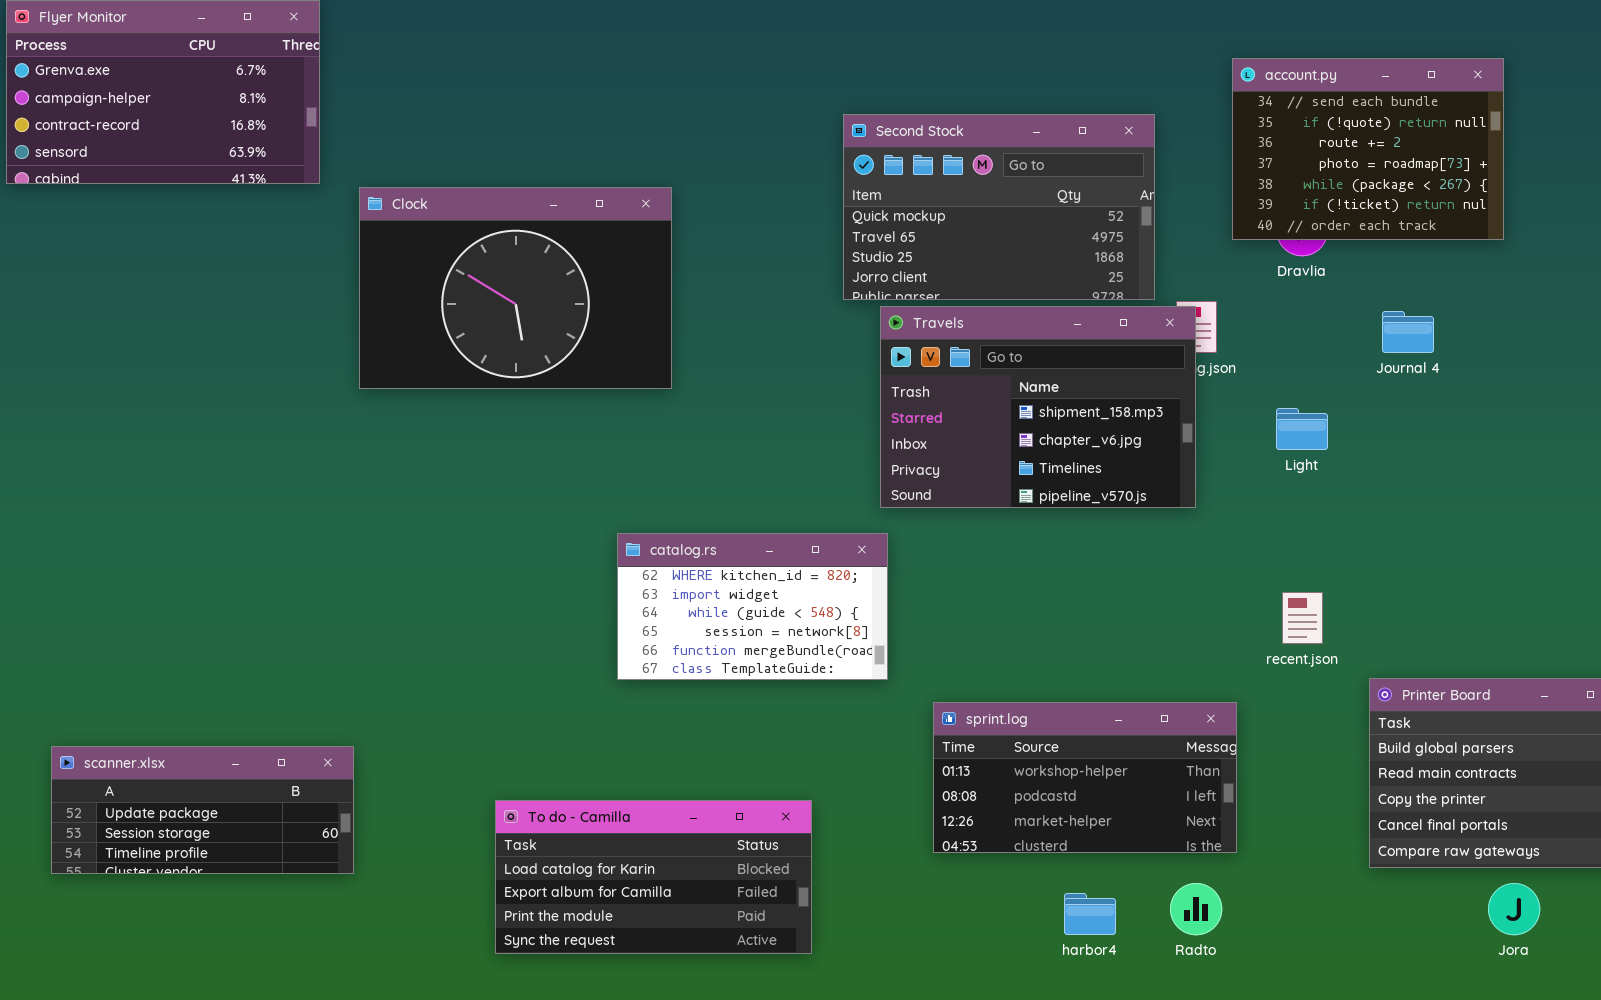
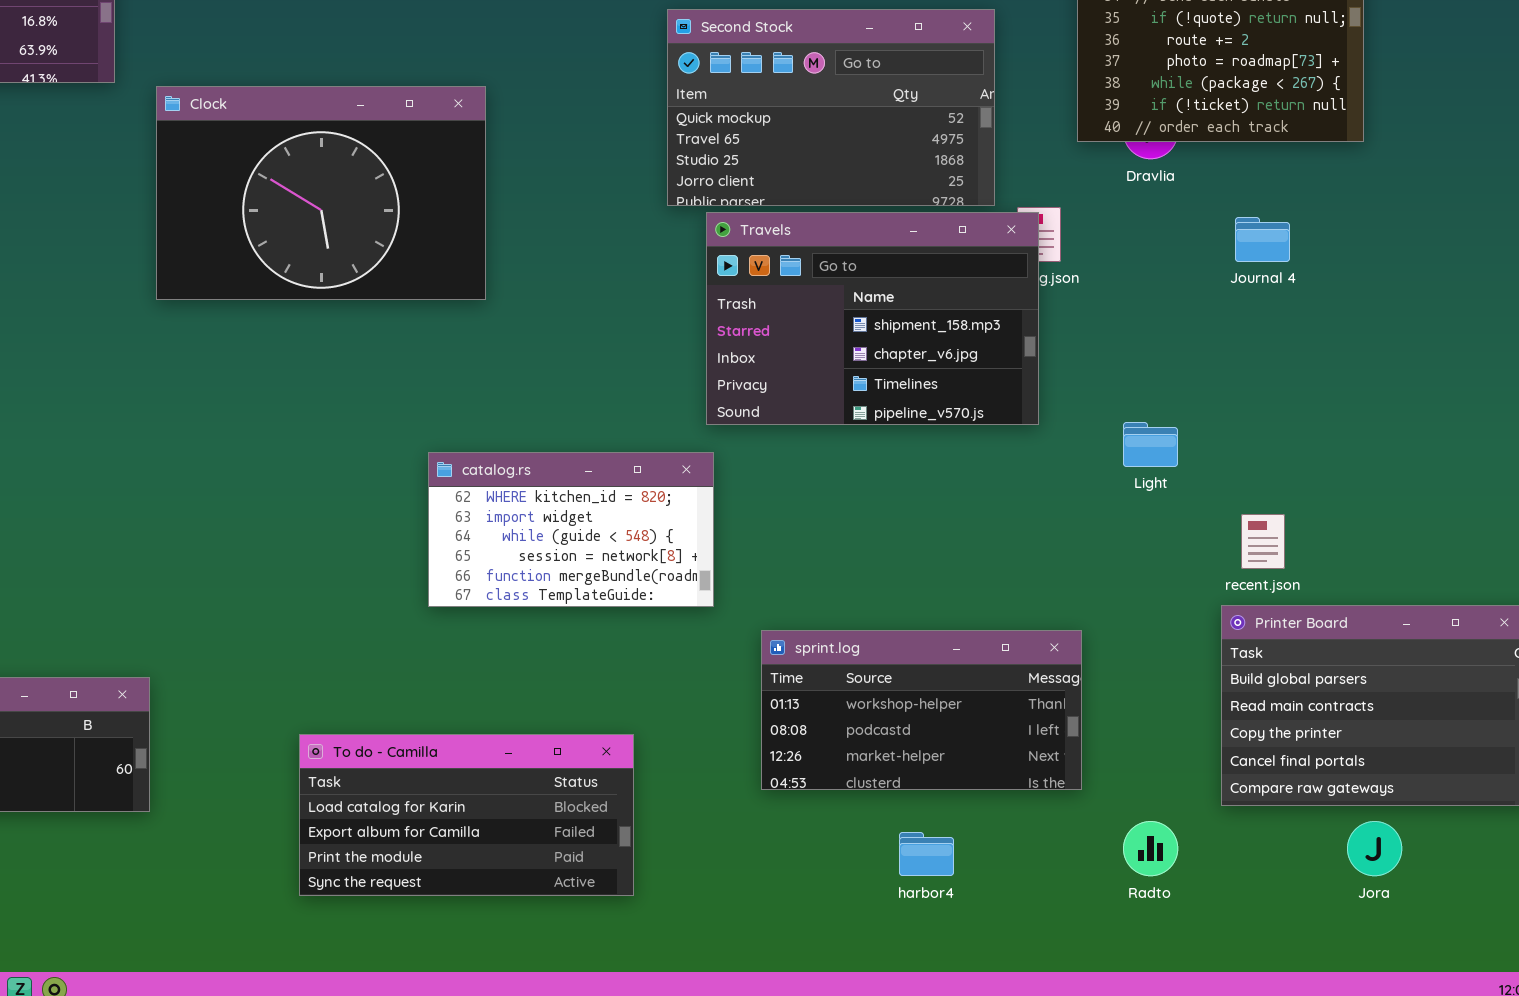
Light: [1276,408,1328,450] -> [1123,422,1178,467], moved
recent.json: [1282,592,1323,644] -> [1241,514,1285,569], moved
Radto: [1170,883,1222,935] -> [1123,821,1178,876], moved

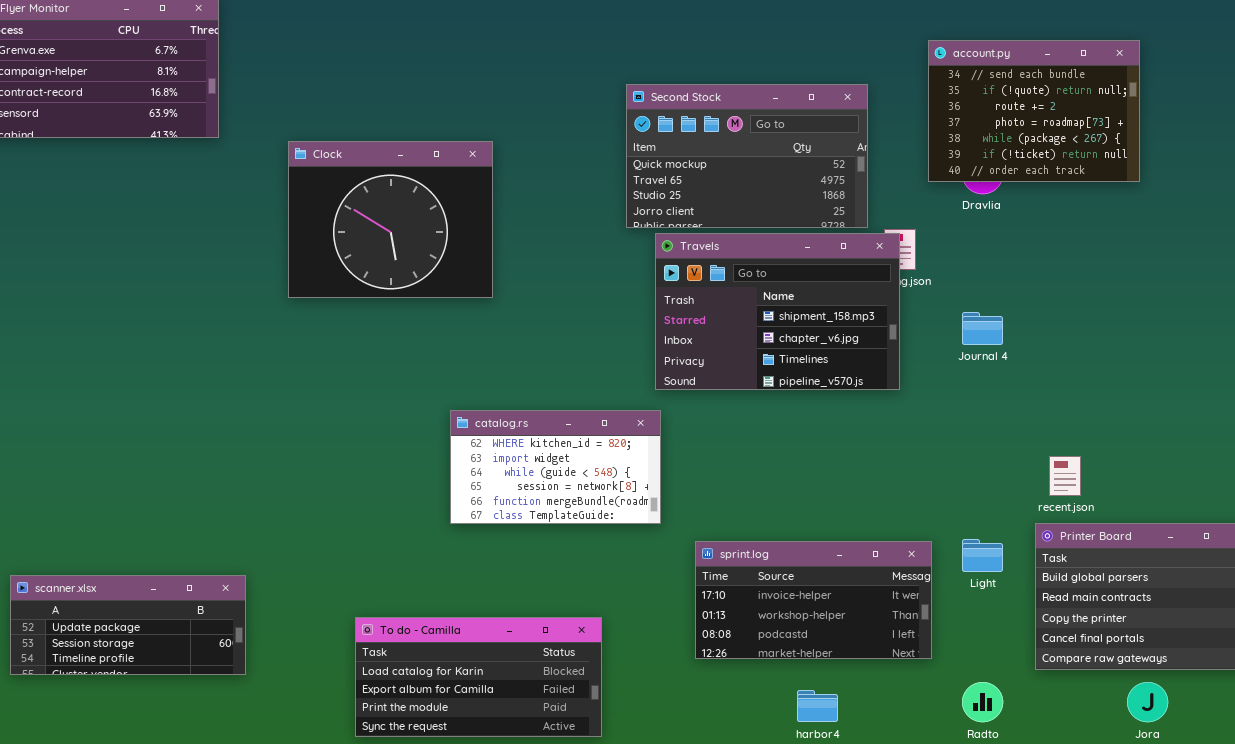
Clock: [156,86,486,300] -> [288,141,493,298], resized
Journal 4: [1235,217,1290,262] -> [962,312,1003,345], moved
Light: [1123,422,1178,467] -> [962,539,1003,572], moved
sprint.log: [761,630,1082,790] -> [695,541,932,659], scrolled up 1 row

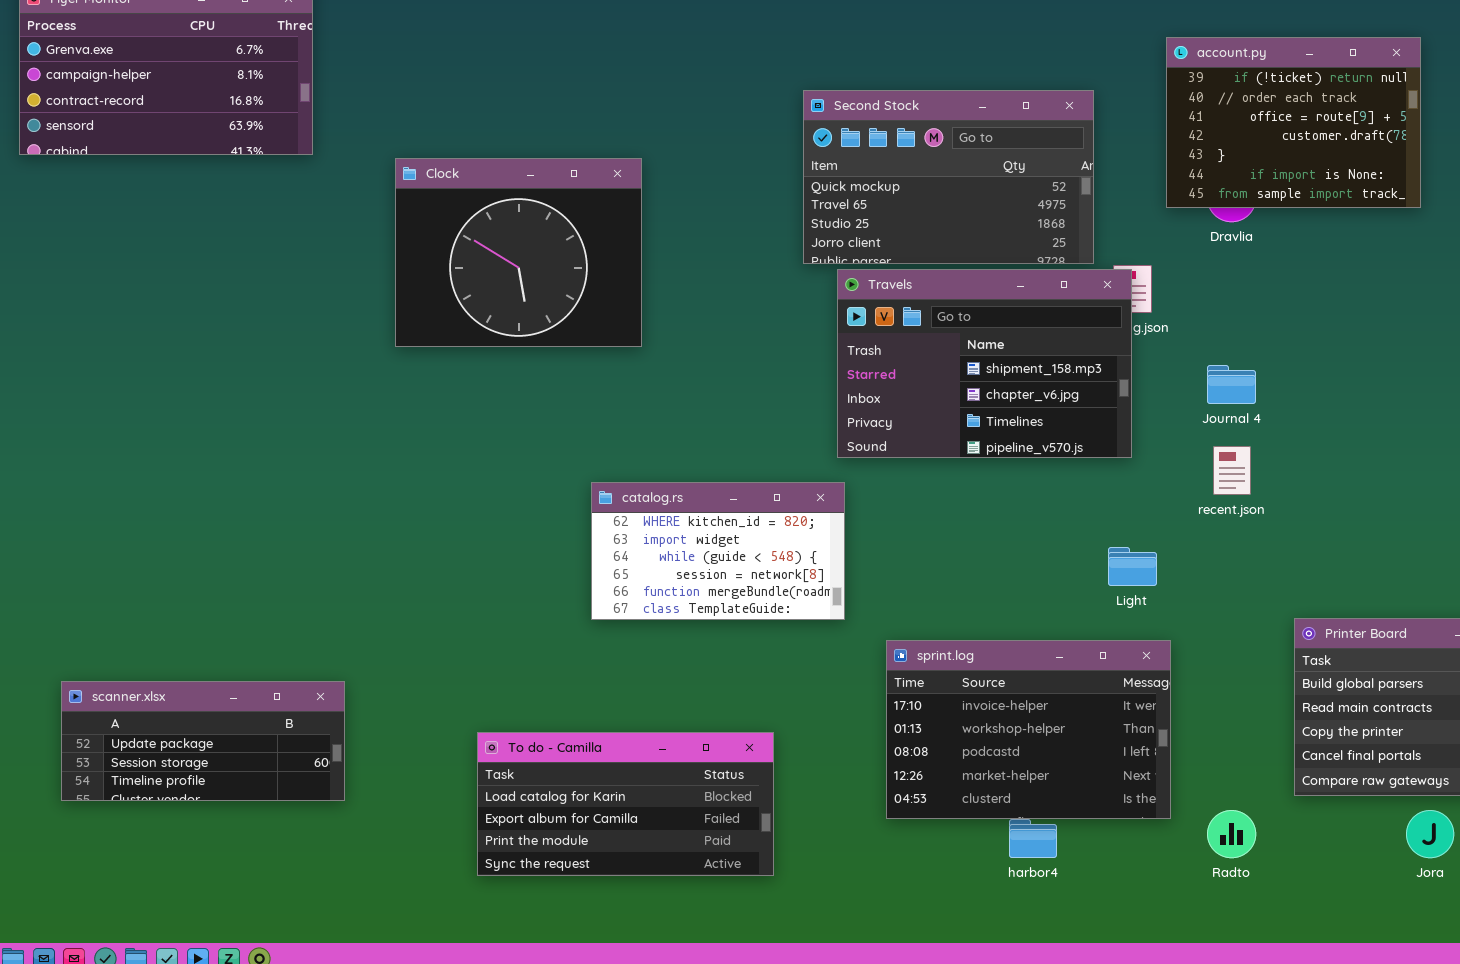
account.py: [928,40,1140,182] -> [1166,37,1421,208], scrolled down 5 rows
recent.json: [1049,456,1081,496] -> [1213,446,1251,495], moved
Light: [962,539,1003,572] -> [1108,547,1157,586], moved
sprint.log: [695,541,932,659] -> [886,640,1171,819], resized

